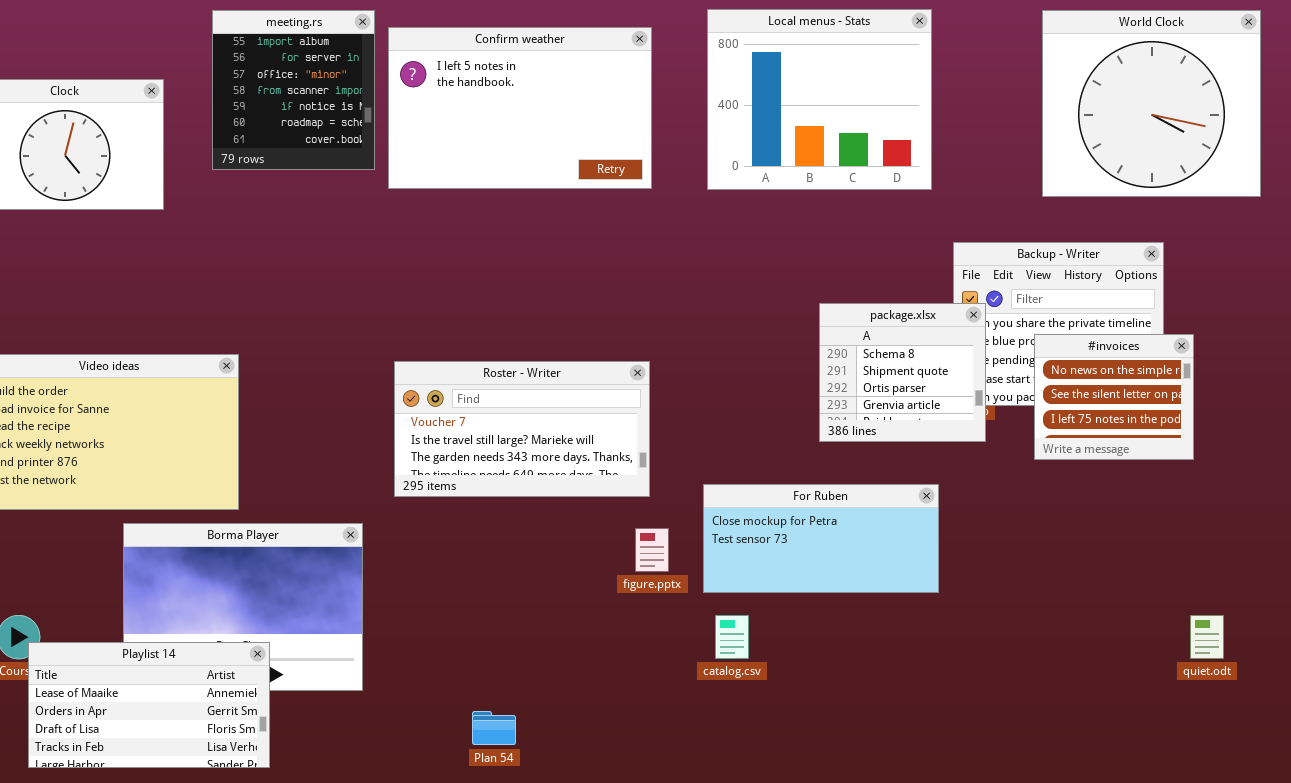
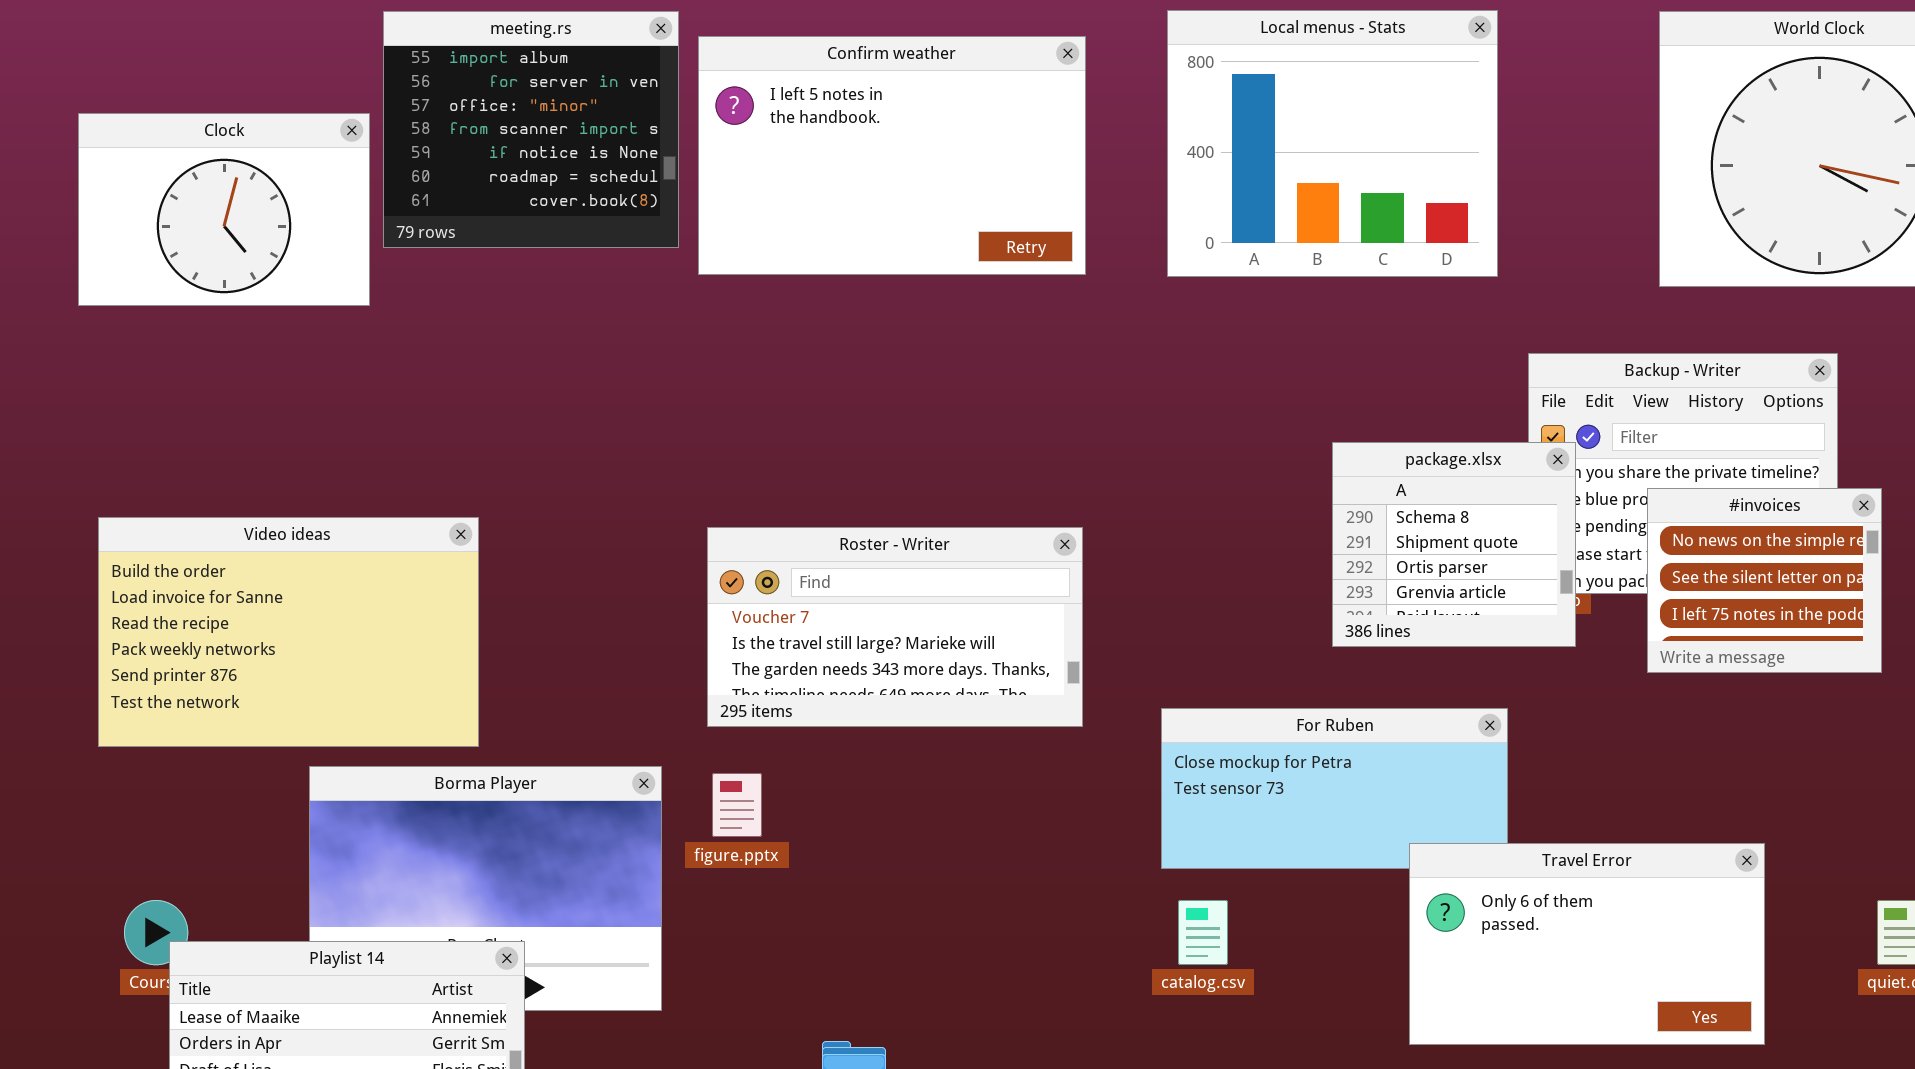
meeting.rs: [212,10,375,170] -> [383,11,679,248], resized
figure.pptx: [635,528,669,572] -> [712,773,762,837], moved
Travel Error: none -> [1409,843,1765,1045], opened

